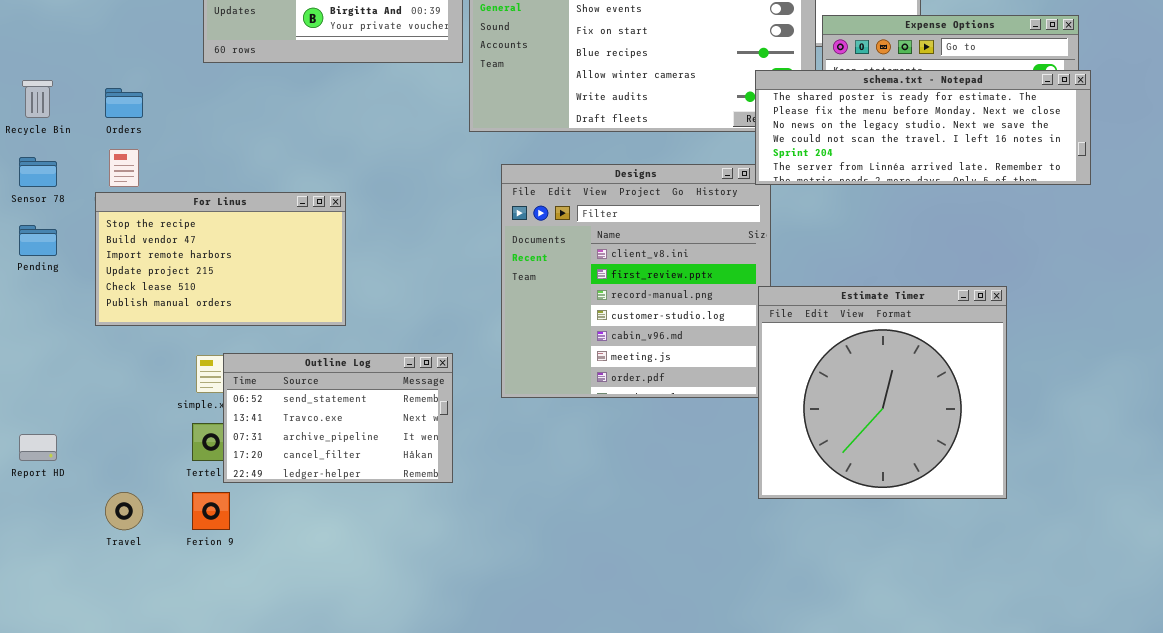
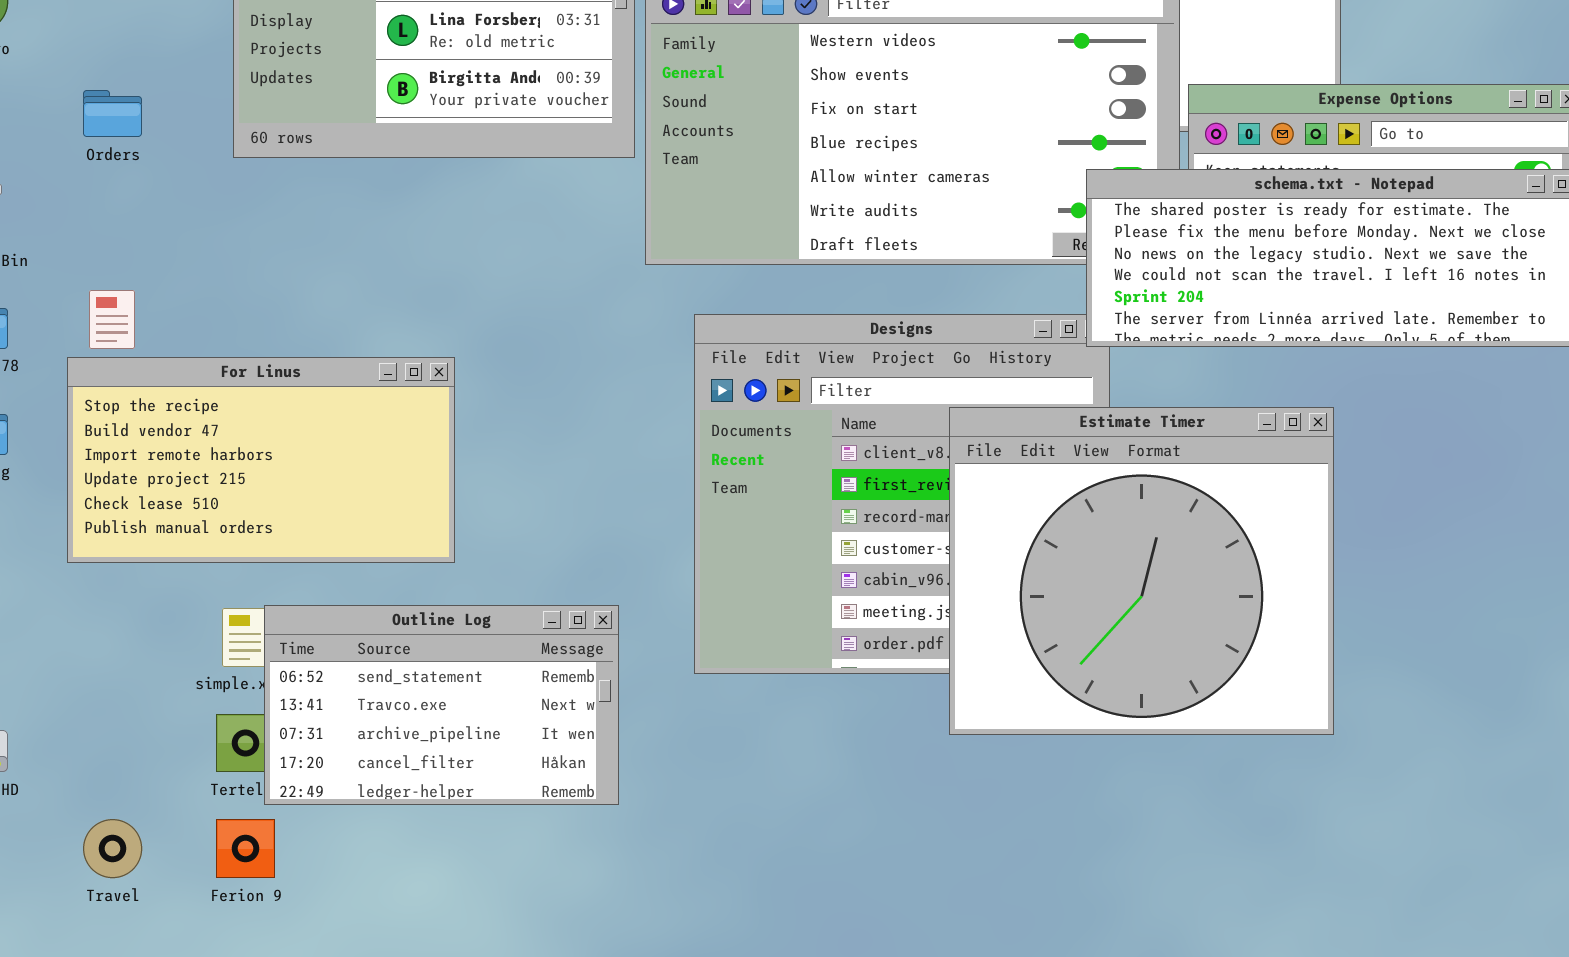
Orders: [105,88,143,118] -> [83,90,142,137], moved
Estimate Timer: [758,286,1007,499] -> [949,407,1334,735], moved

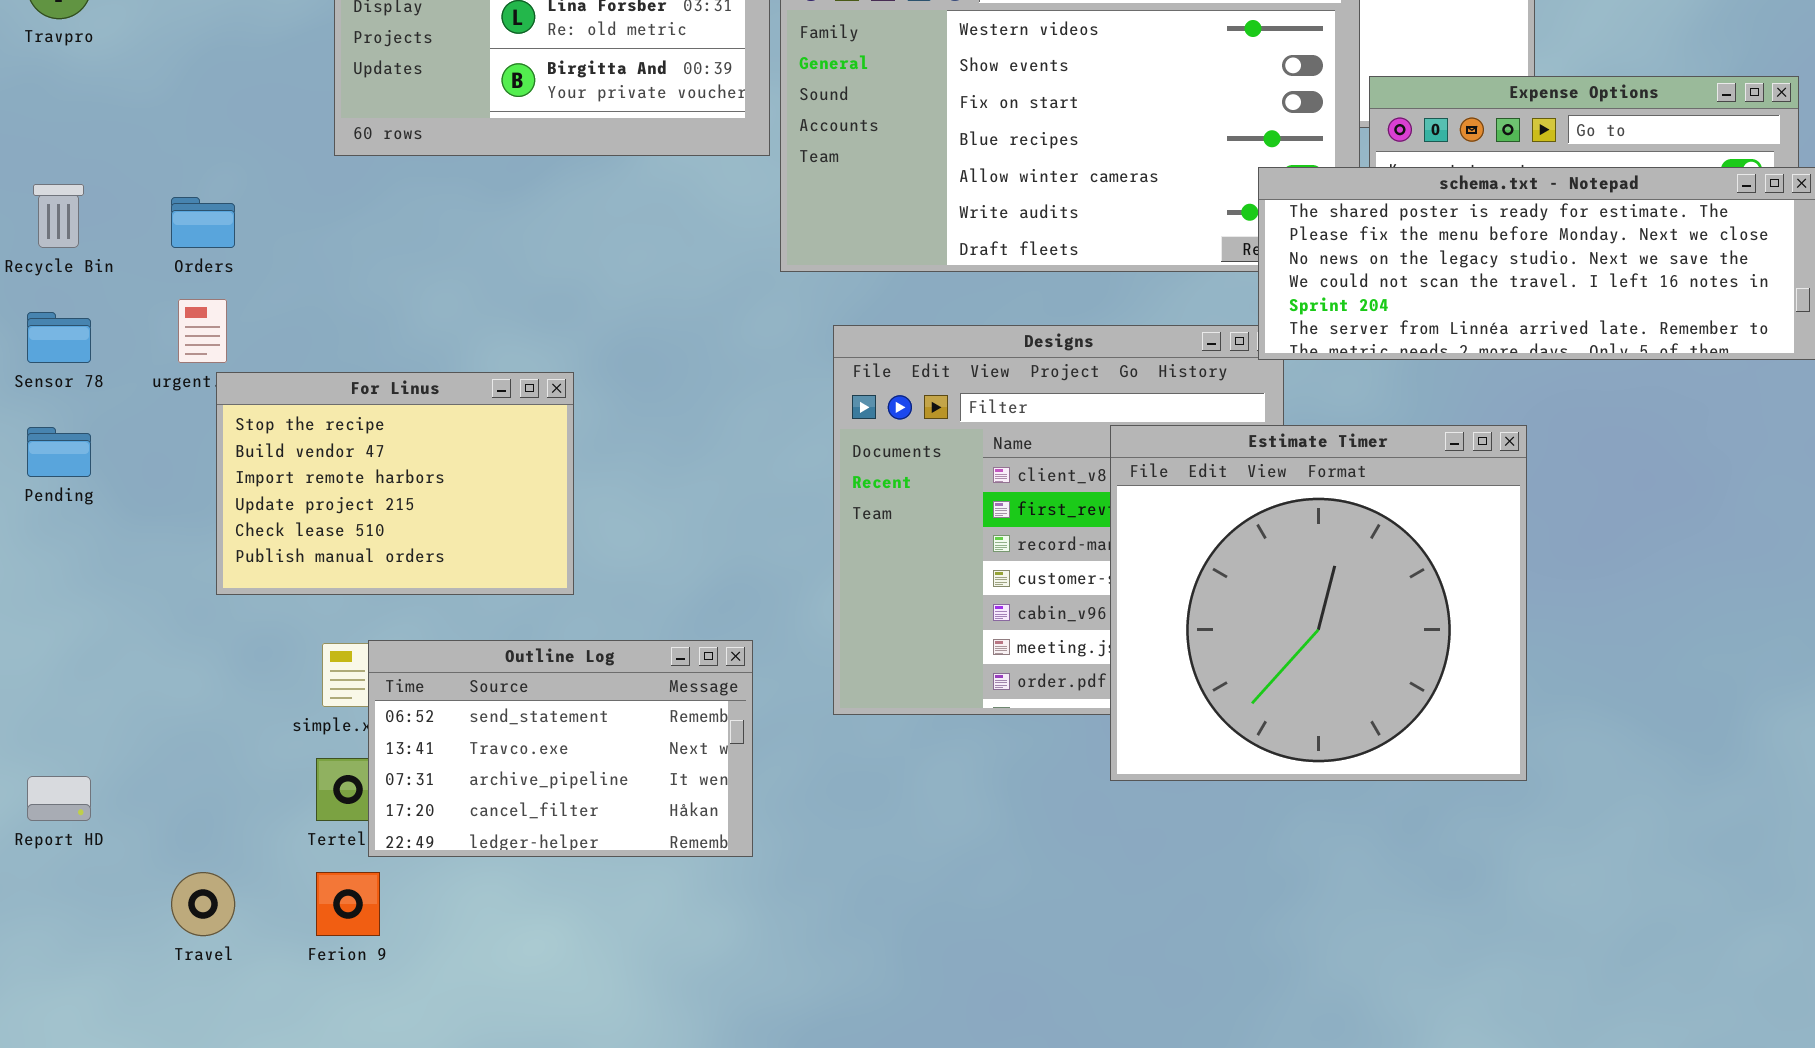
Orders: [83,90,142,137] -> [171,197,235,248], moved
For Linus: [67,357,455,563] -> [216,372,574,595], resized

